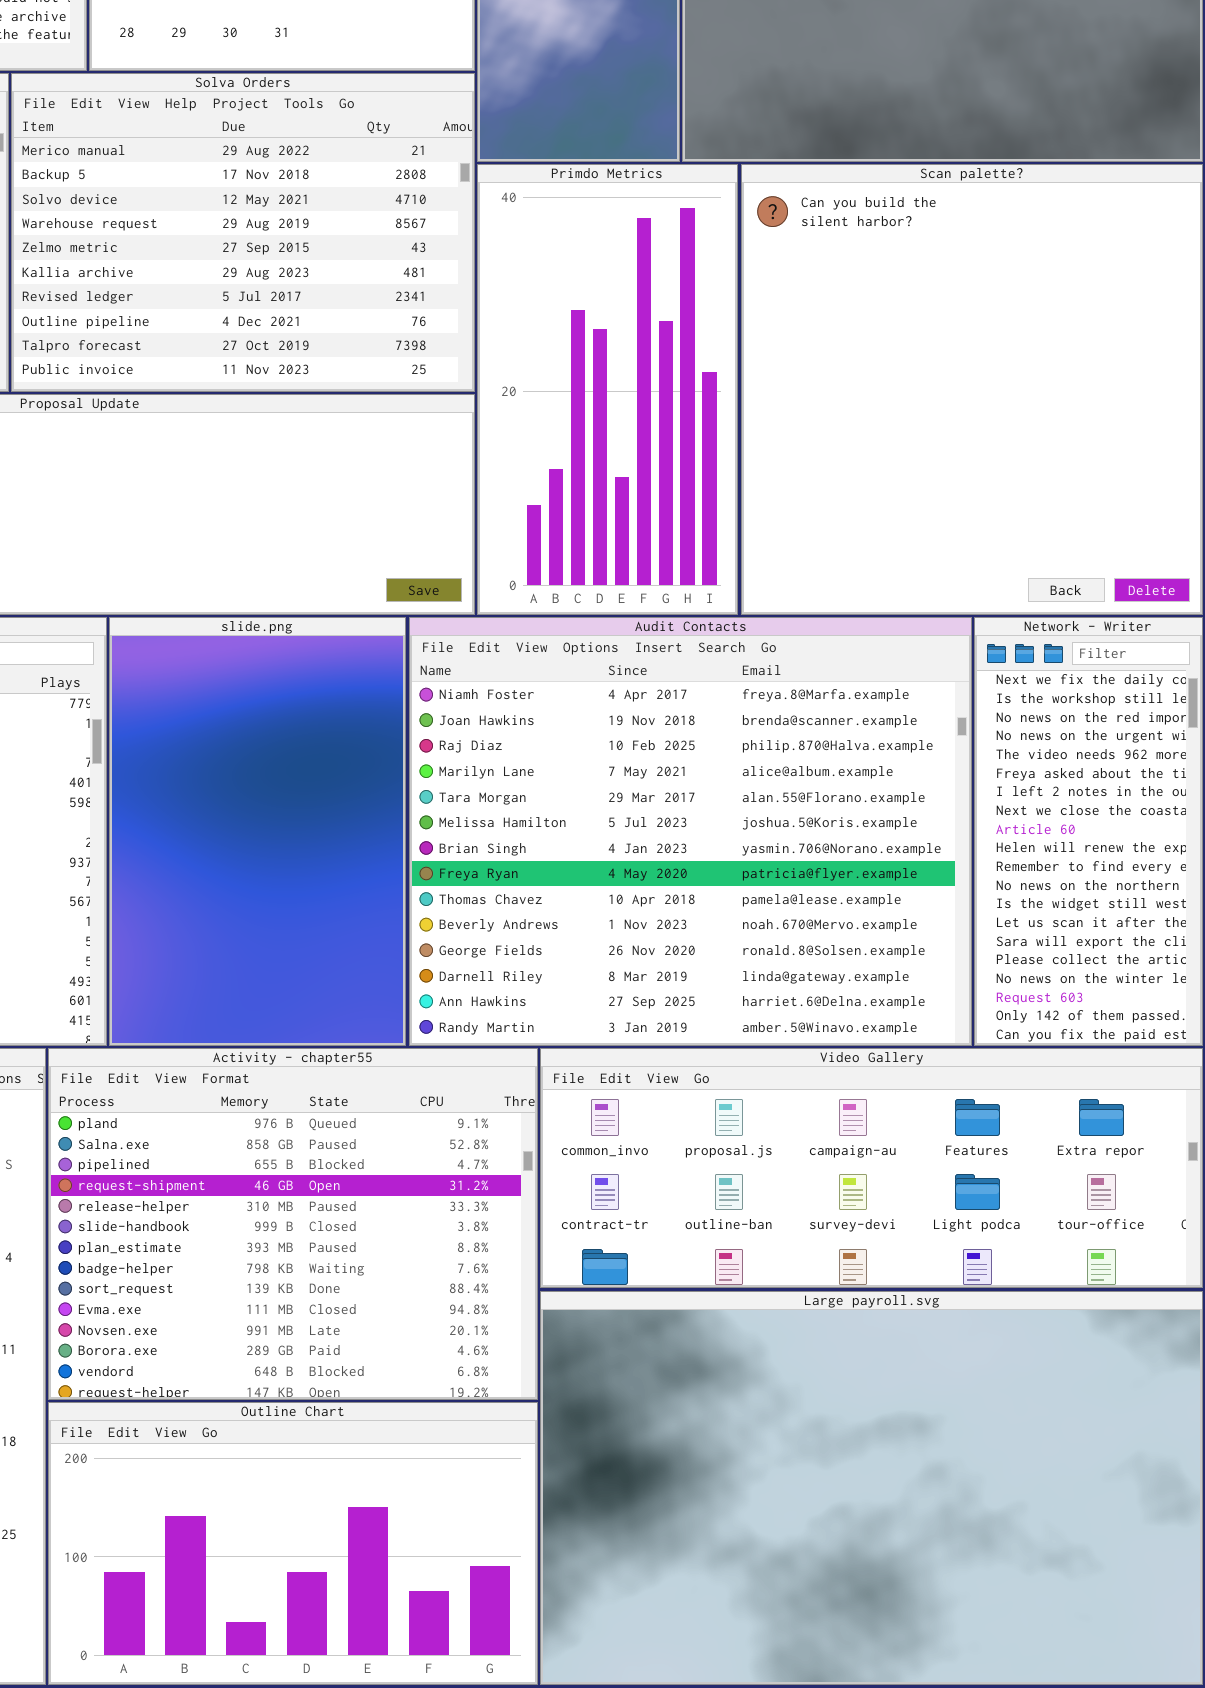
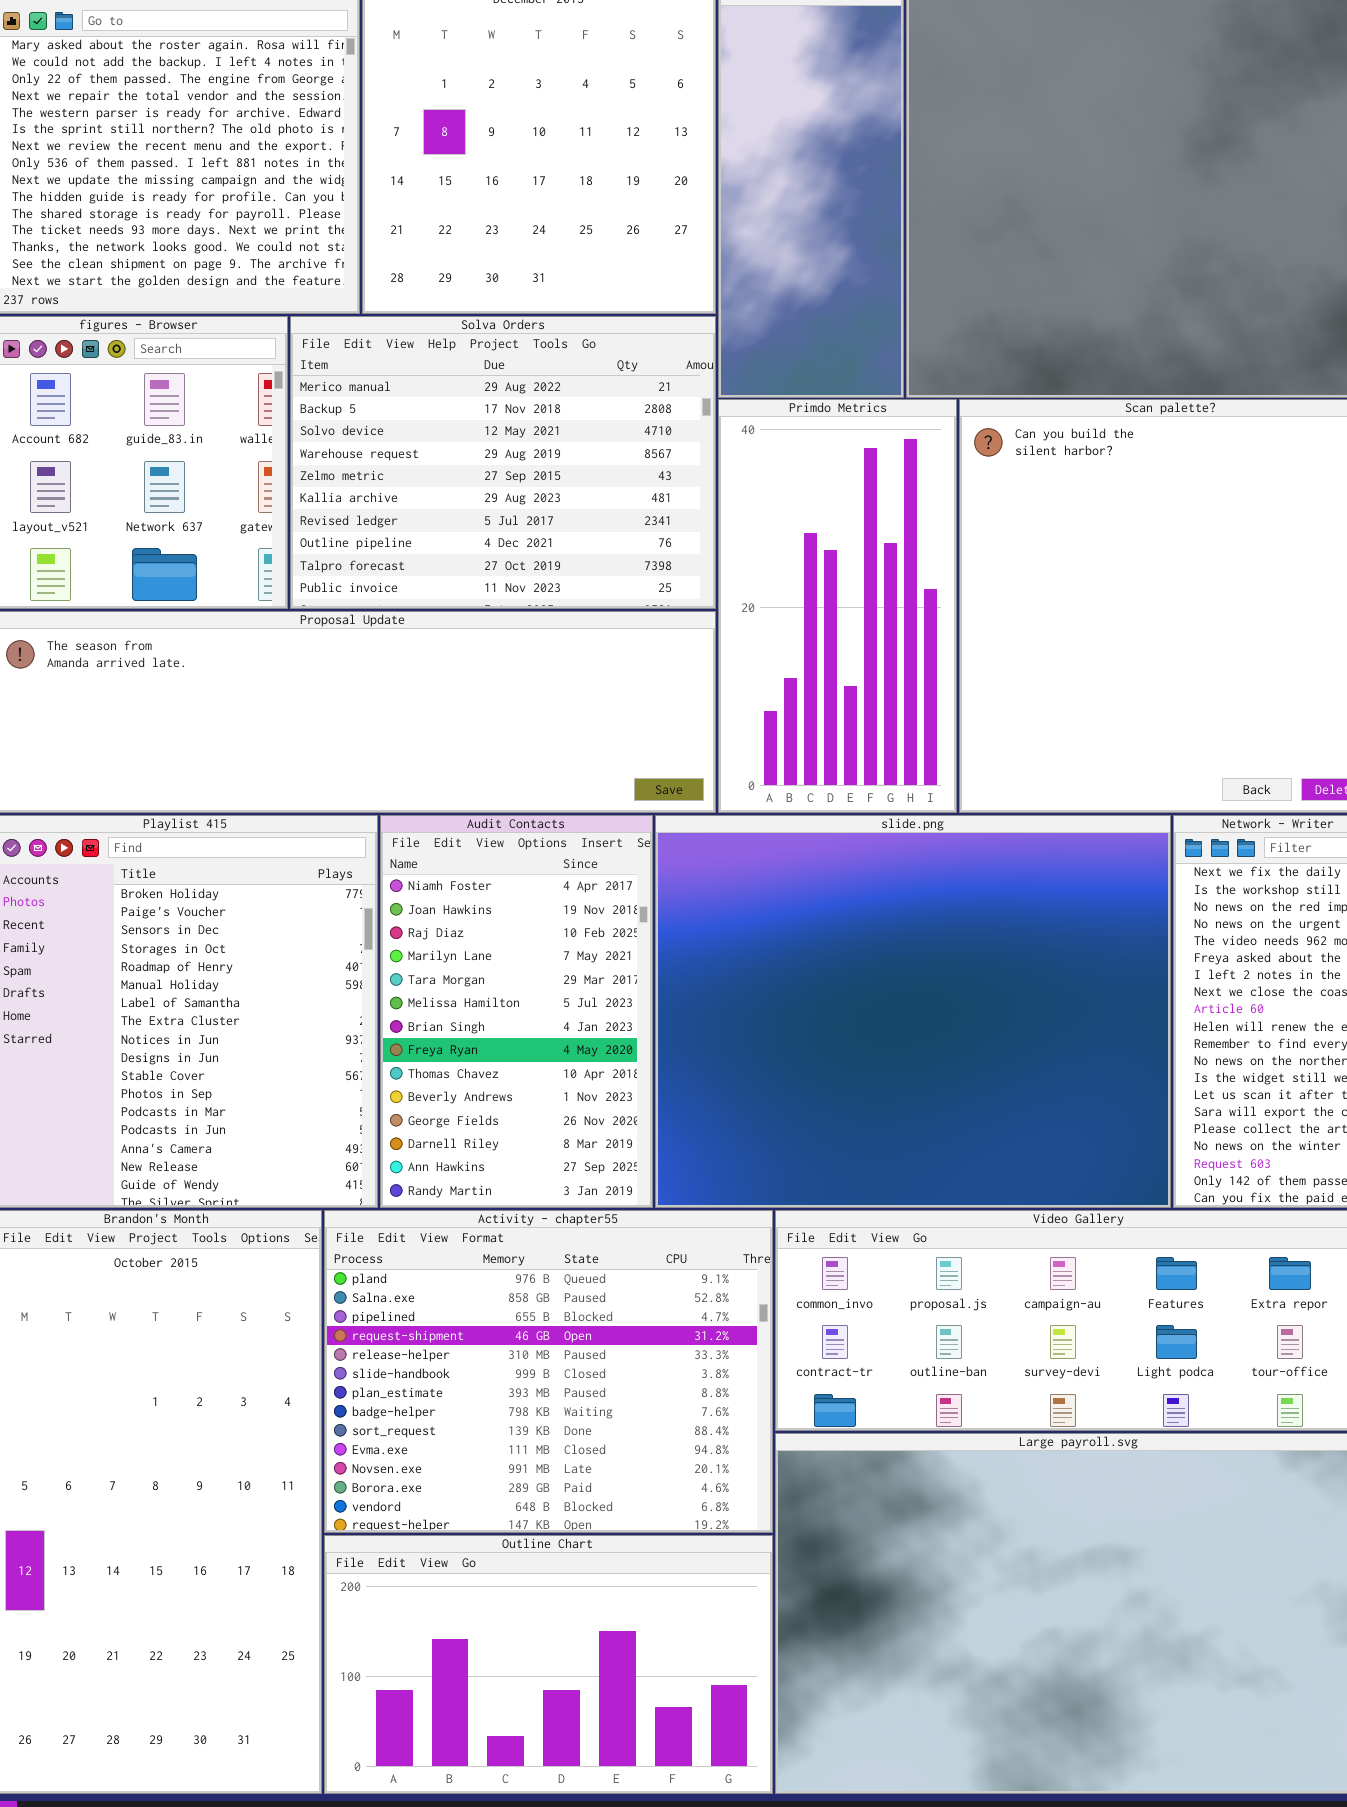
slide.png: [109,617,406,1046] -> [655,815,1171,1208], moved, resized
Audit Contacts: [409,617,972,1046] -> [380,815,653,1208], moved, resized

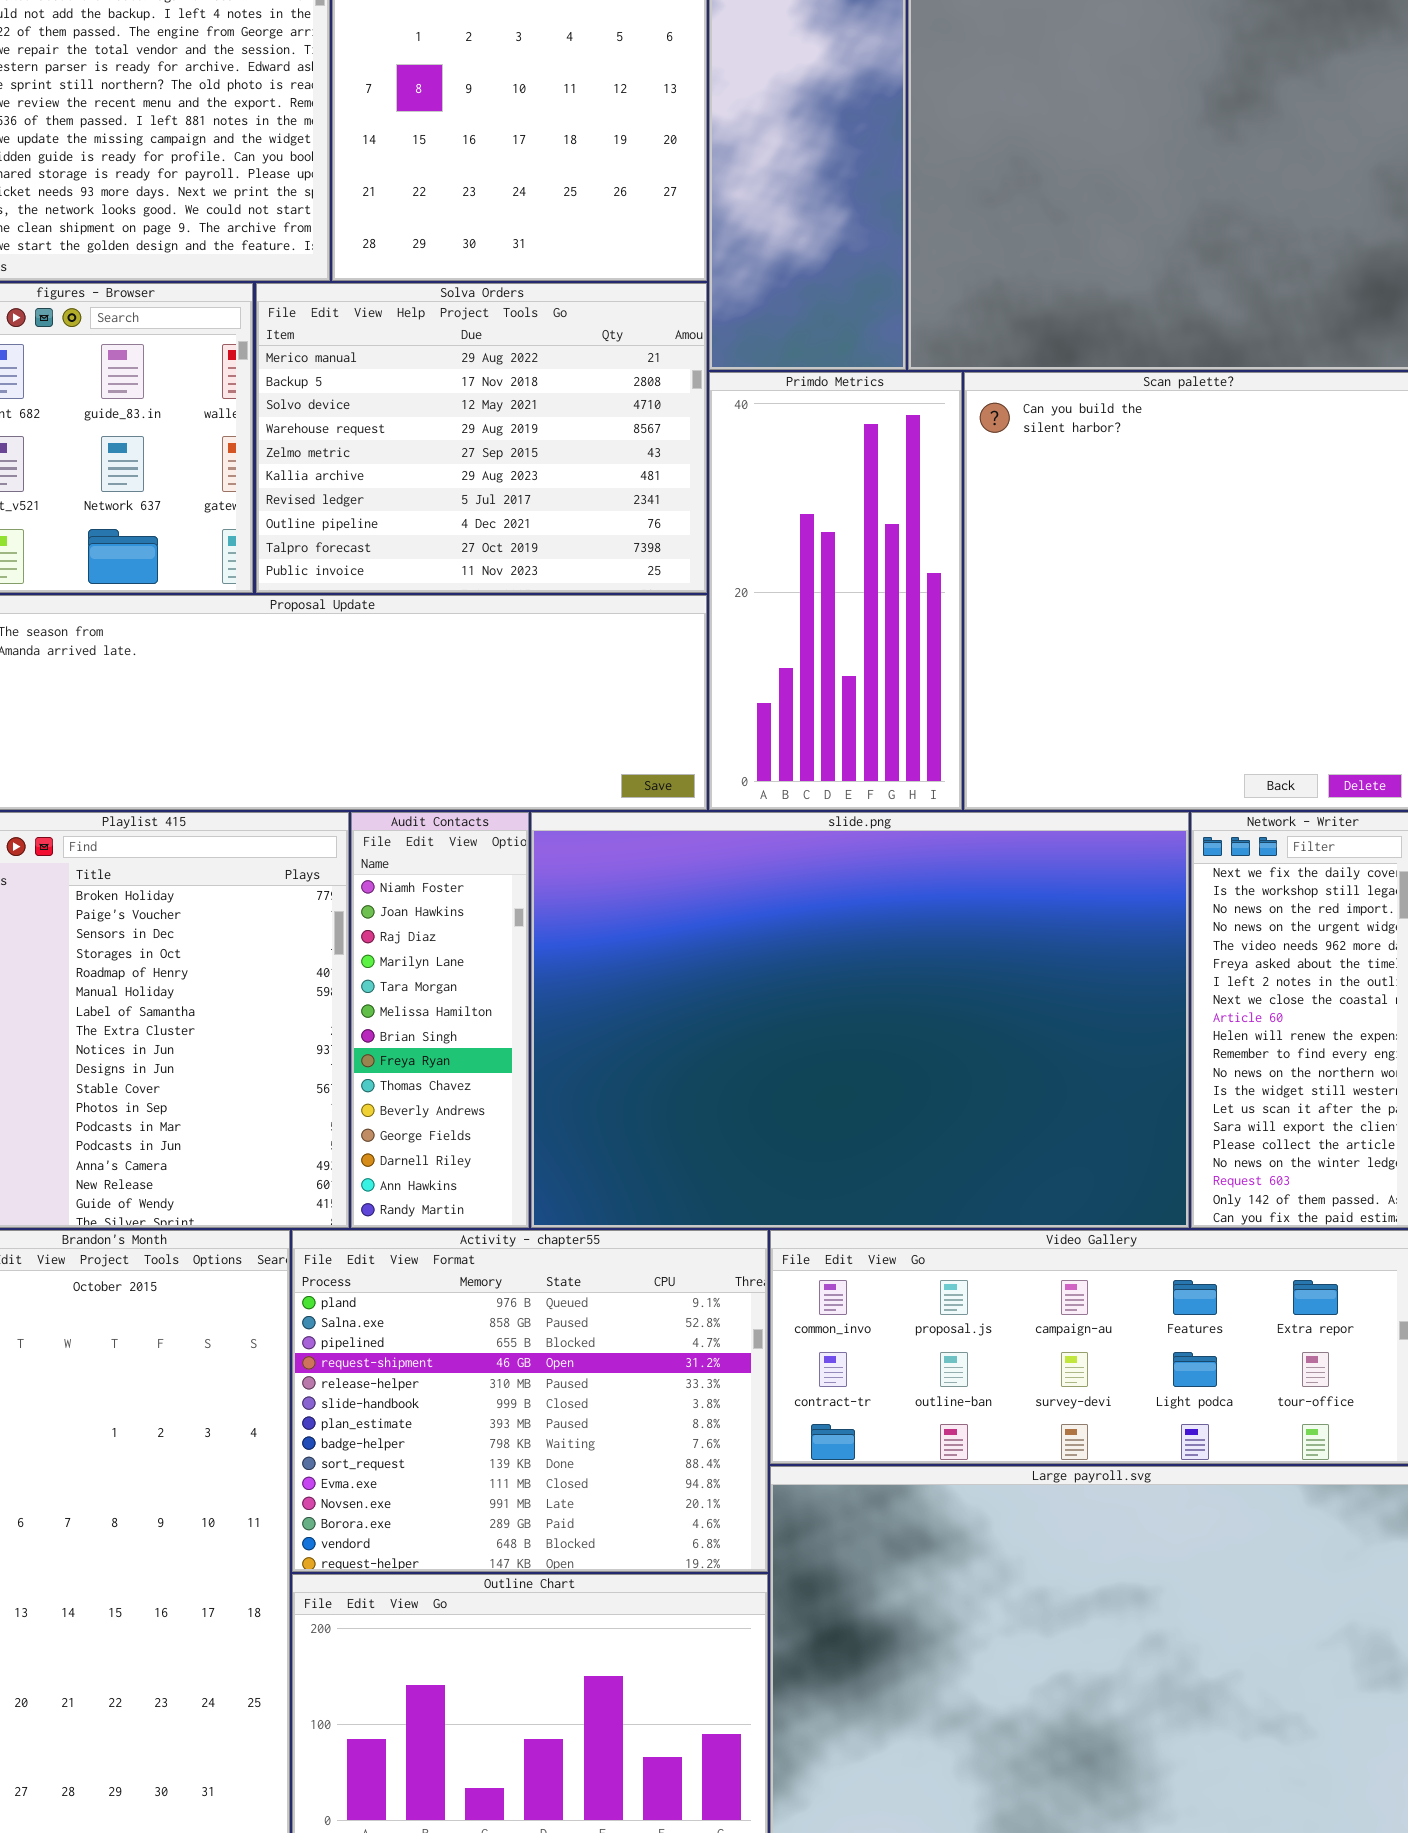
Audit Contacts: [380,815,653,1208] -> [351,812,529,1228], resized
slide.png: [655,815,1171,1208] -> [531,812,1189,1228], resized

